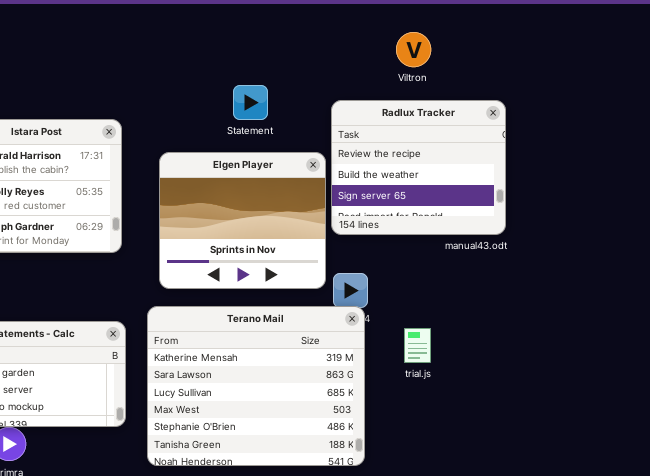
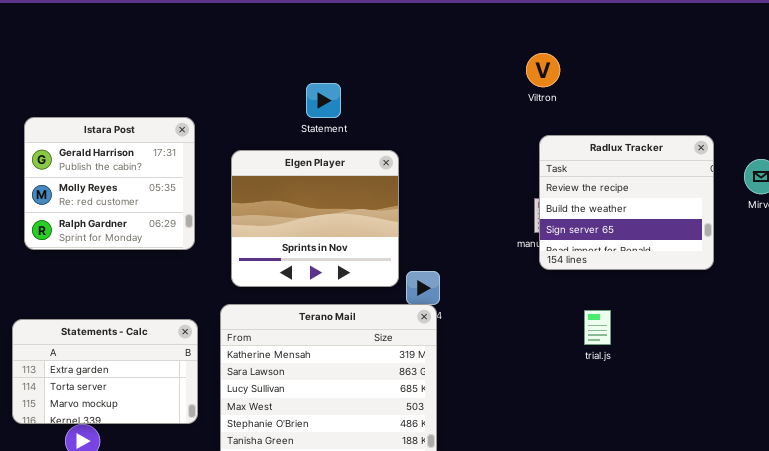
Viltron: [396,32,431,67] -> [526,53,560,87], moved
Radlux Tracker: [331,100,506,235] -> [539,135,714,270], moved
trial.js: [404,328,431,363] -> [584,310,611,345], moved

